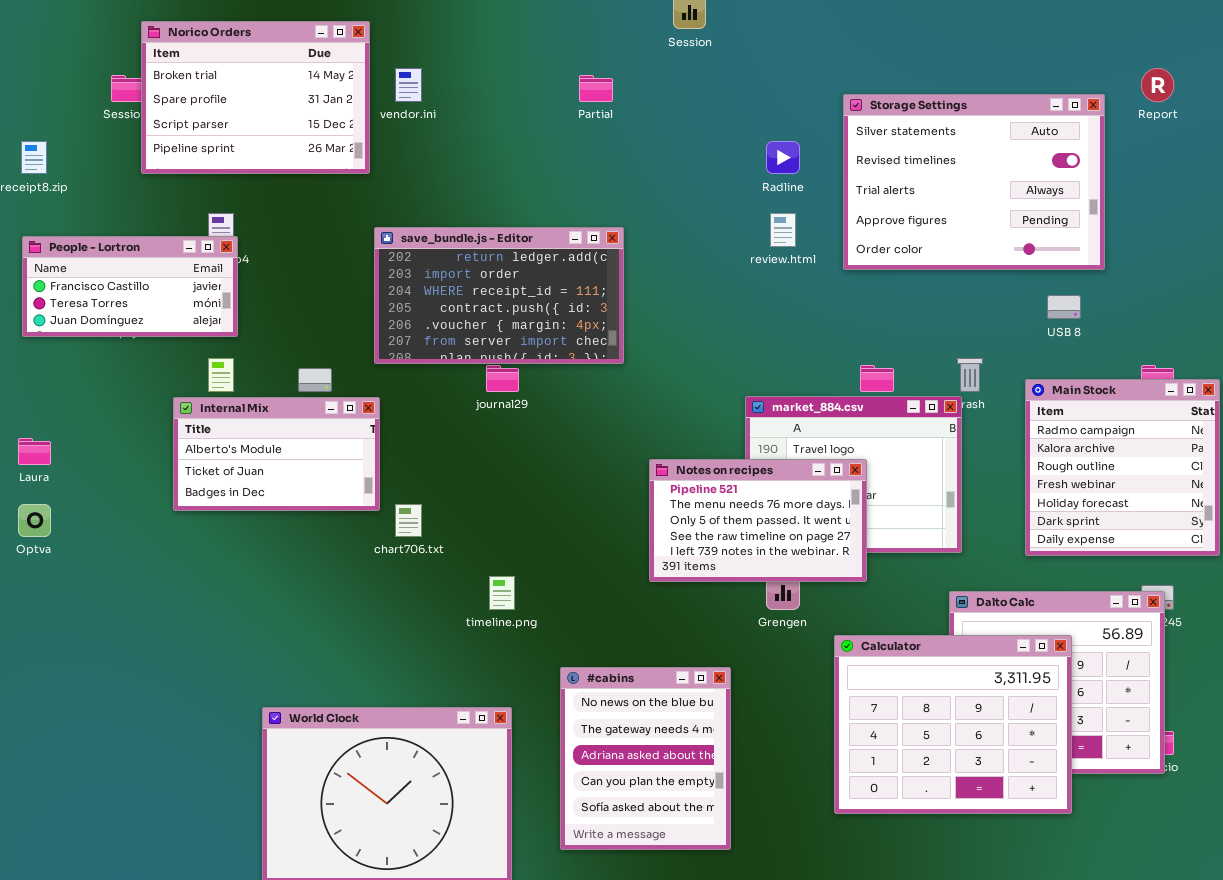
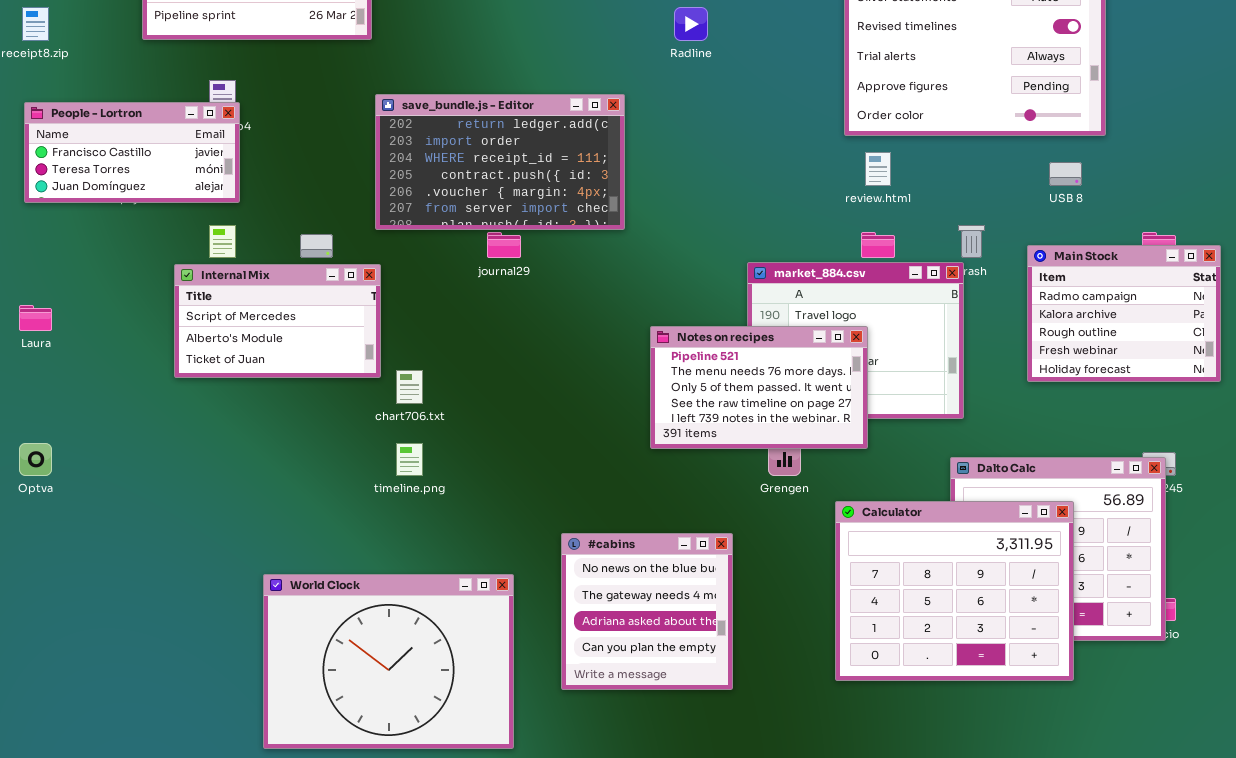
Radline: [766,141,800,174] -> [674,7,708,41], moved
review.html: [770,213,796,247] -> [865,152,891,186], moved
Main Stock: [1025,379,1220,556] -> [1027,245,1221,382], resized
Internal Mix: [173,397,380,511] -> [174,264,381,378], scrolled up 1 row
Optva: [18,504,51,537] -> [19,443,52,476], moved
timeline.png: [489,576,515,610] -> [396,443,423,476], moved
#cabins: [560,667,731,850] -> [561,533,733,690], resized

